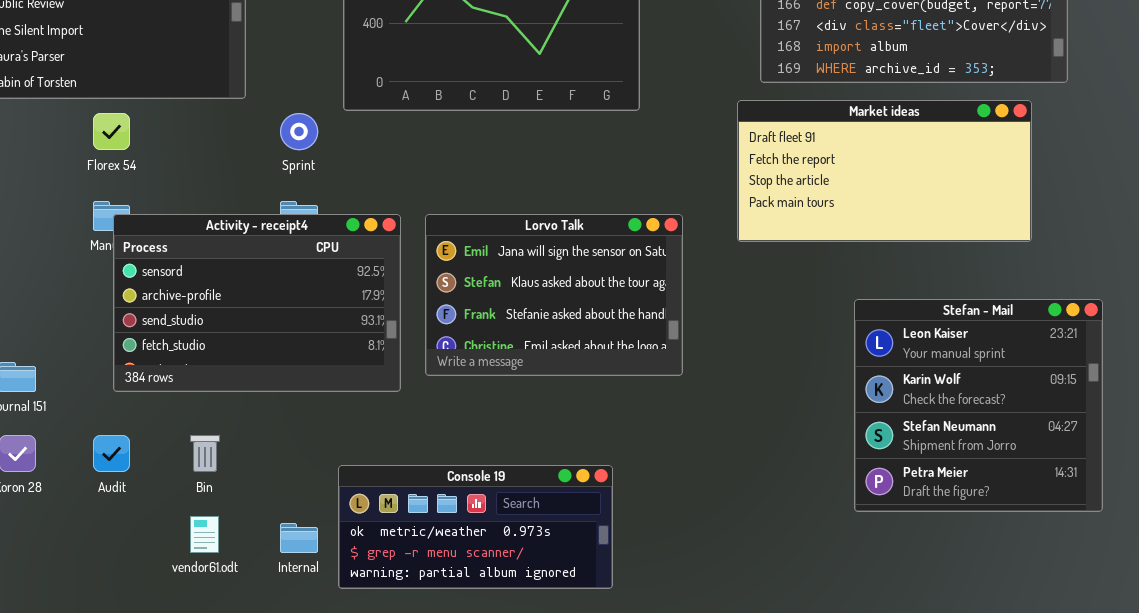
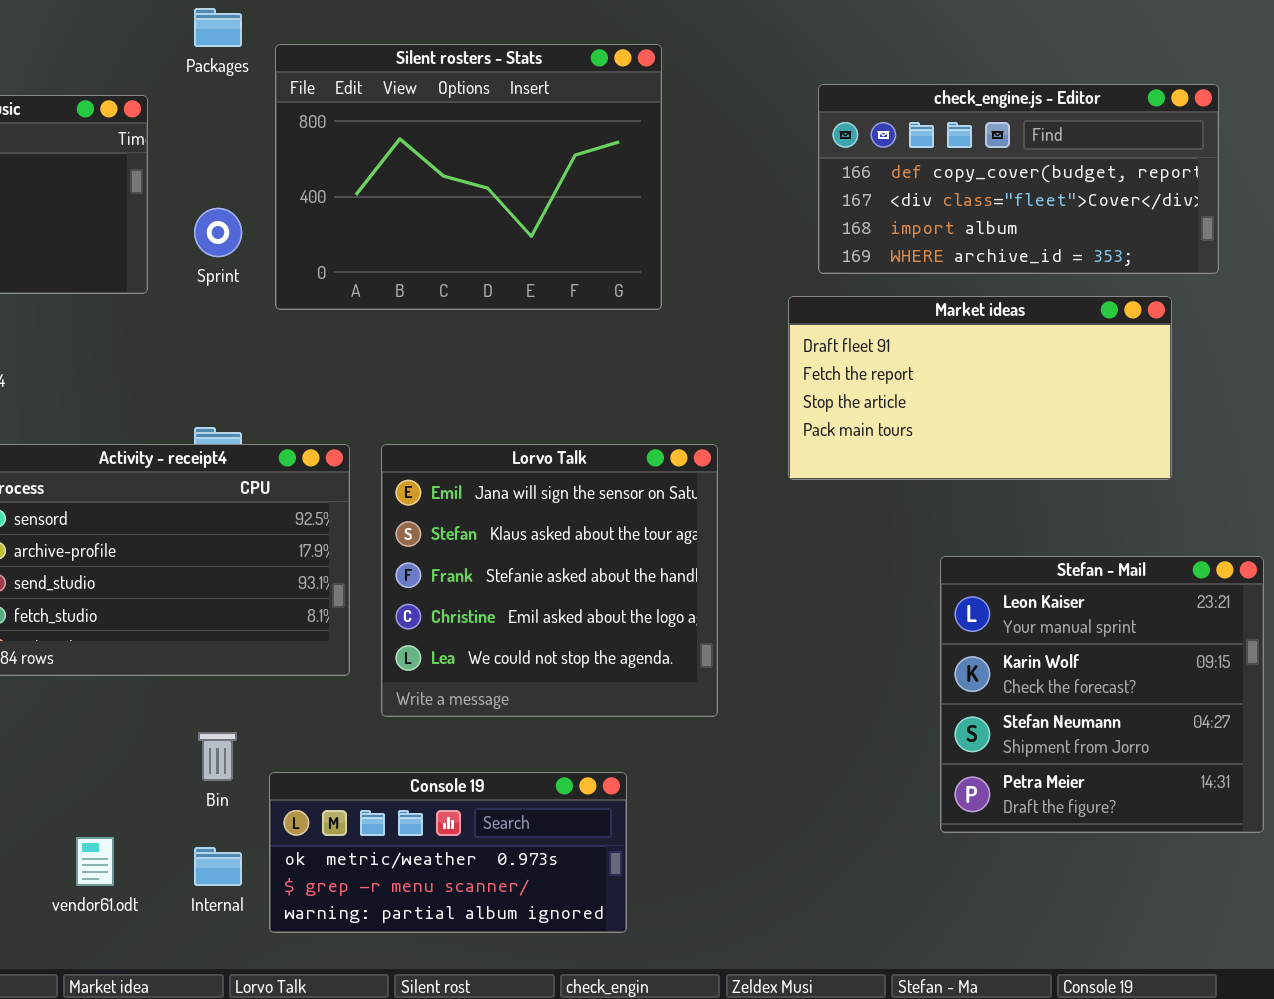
Sprint: [280,113,318,150] -> [194,208,242,257], moved
Lorvo Talk: [425,214,683,376] -> [381,444,718,717], resized
Bin: [190,435,220,472] -> [198,732,237,781], moved

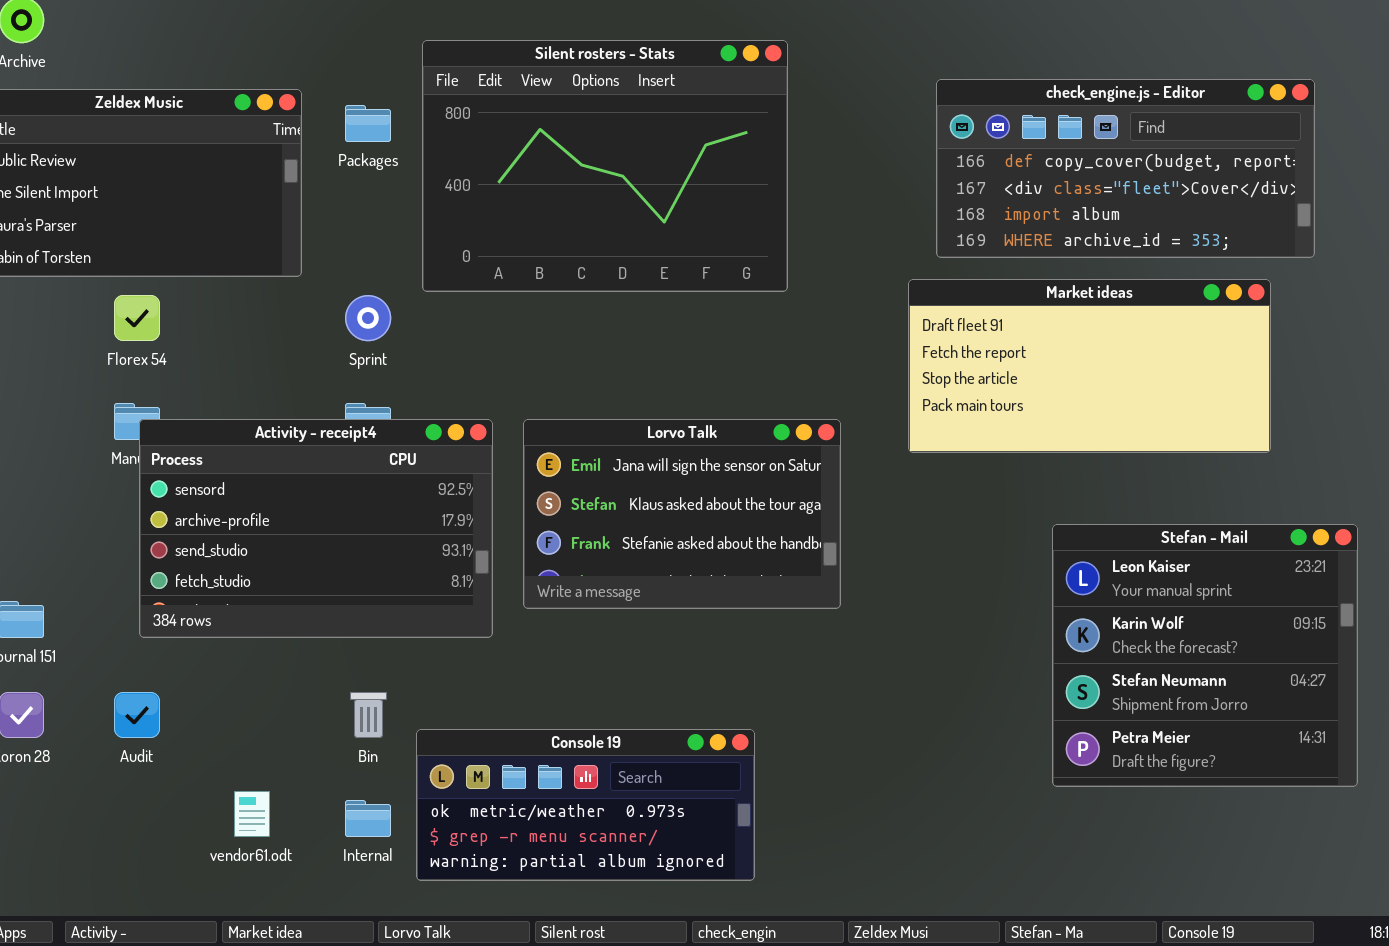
Packages: [194,8,242,47] -> [345,105,391,142], moved
Sprint: [194,208,242,257] -> [345,295,391,341], moved
Lorvo Talk: [381,444,718,717] -> [523,419,841,609], resized

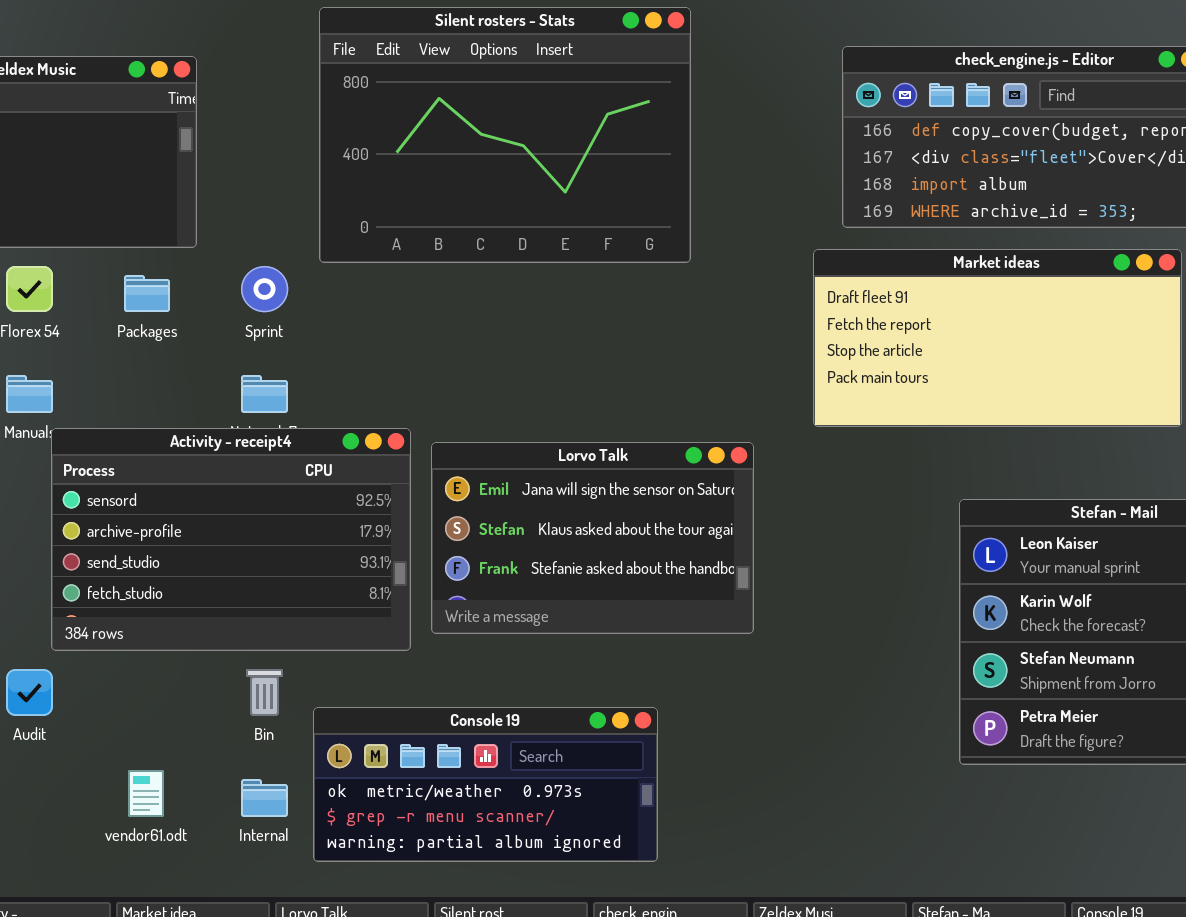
Packages: [345,105,391,142] -> [124,275,170,312], moved
Activity - receipt4: [139,419,493,638] -> [51,428,411,651], moved
Lorvo Talk: [523,419,841,609] -> [431,442,754,634], moved

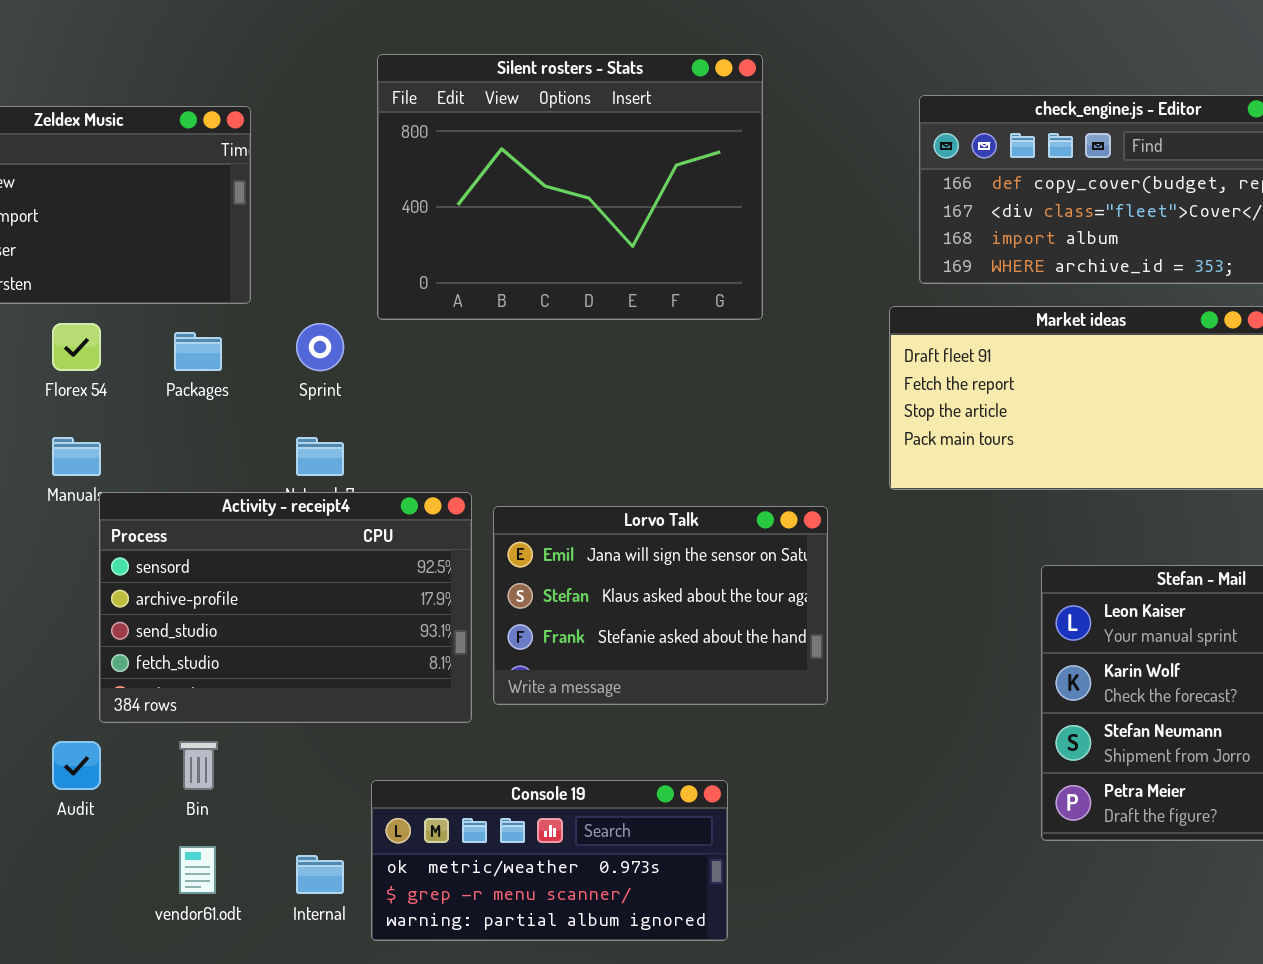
Bin: [246,669,283,716] -> [179,741,218,790], moved

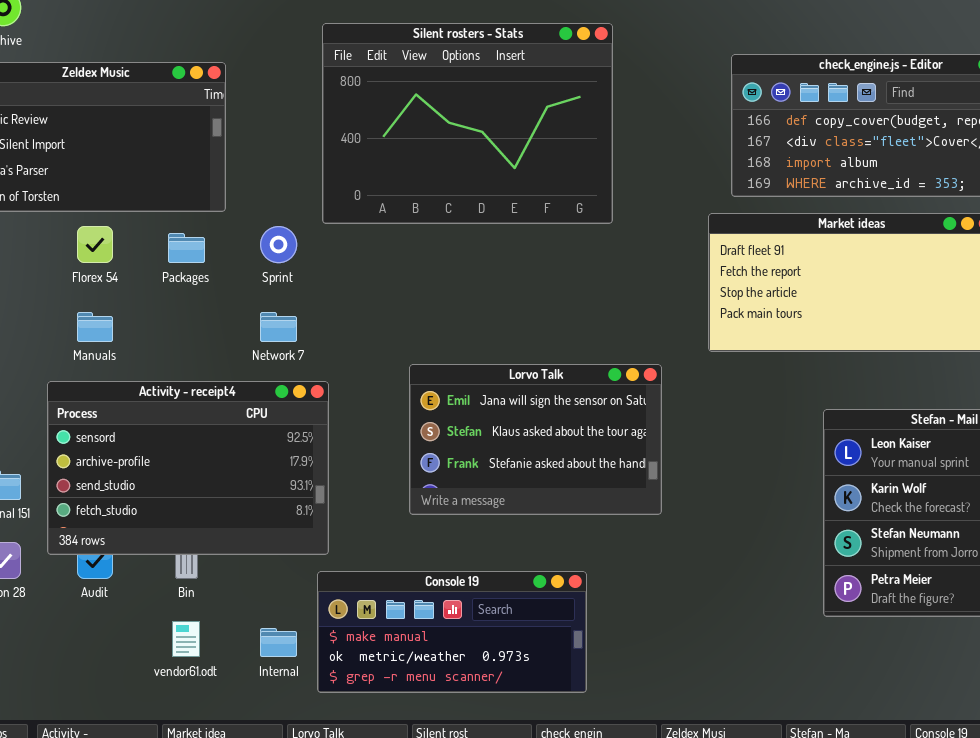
Activity - receipt4: [99,492,472,723] -> [47,381,329,555], moved
Console 19: [371,780,728,941] -> [317,571,587,693], scrolled up 1 row

